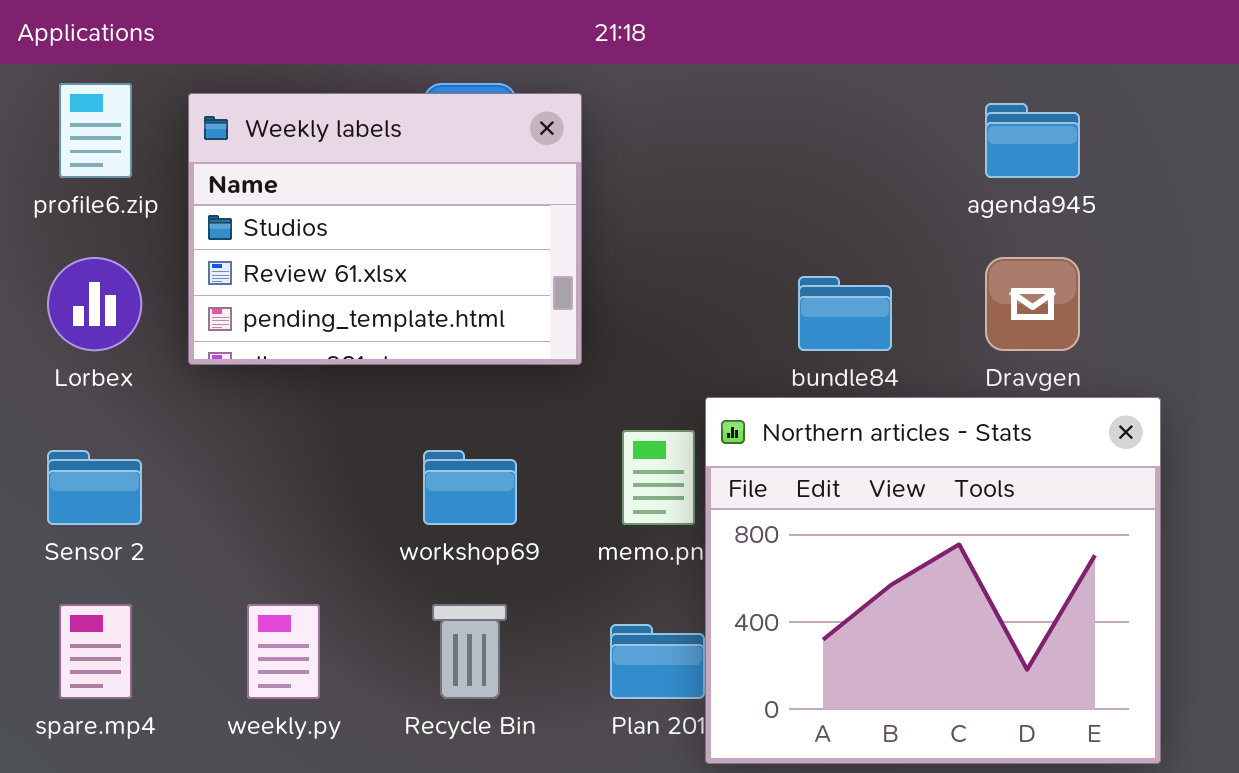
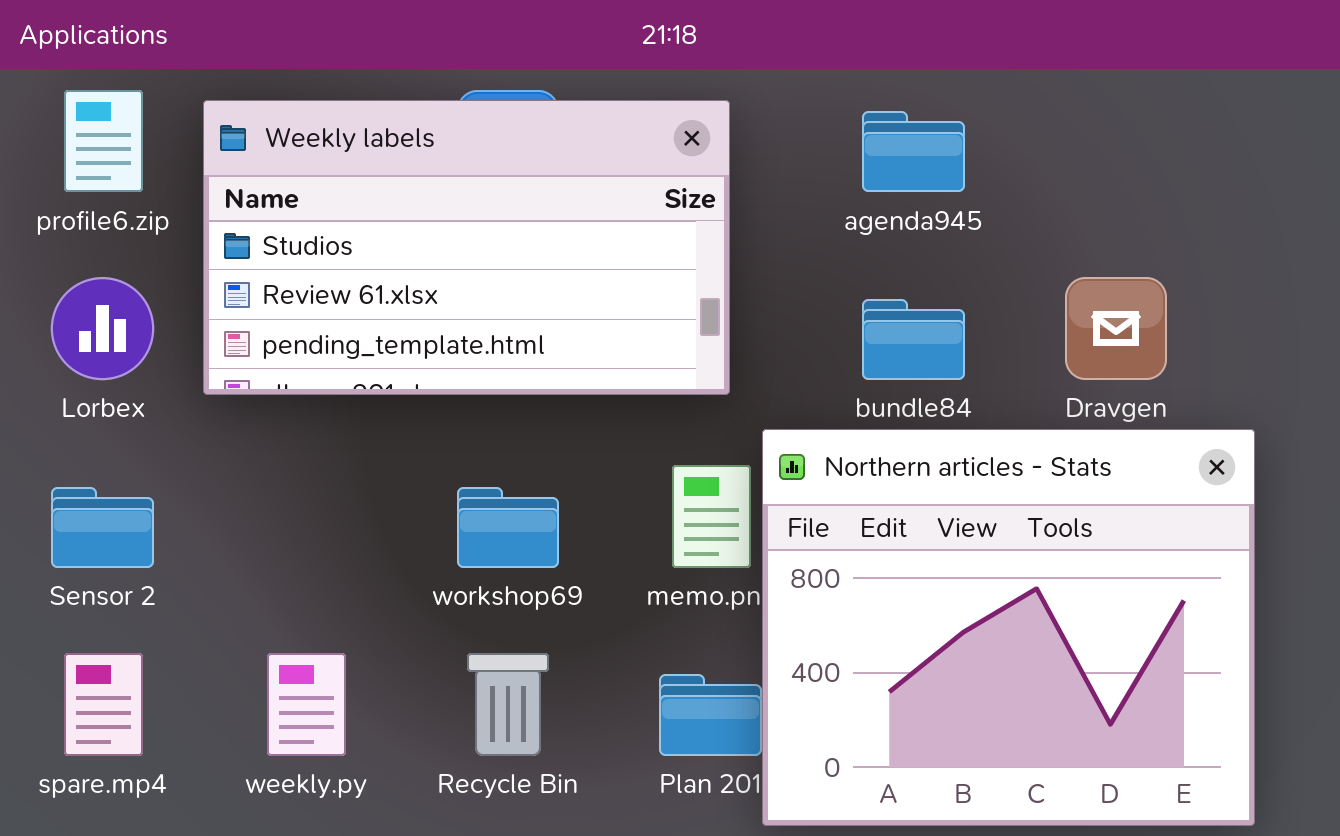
Weekly labels: [188,93,582,365] -> [203,100,730,395], resized
agenda945: [985,103,1080,178] -> [862,111,965,192], moved

